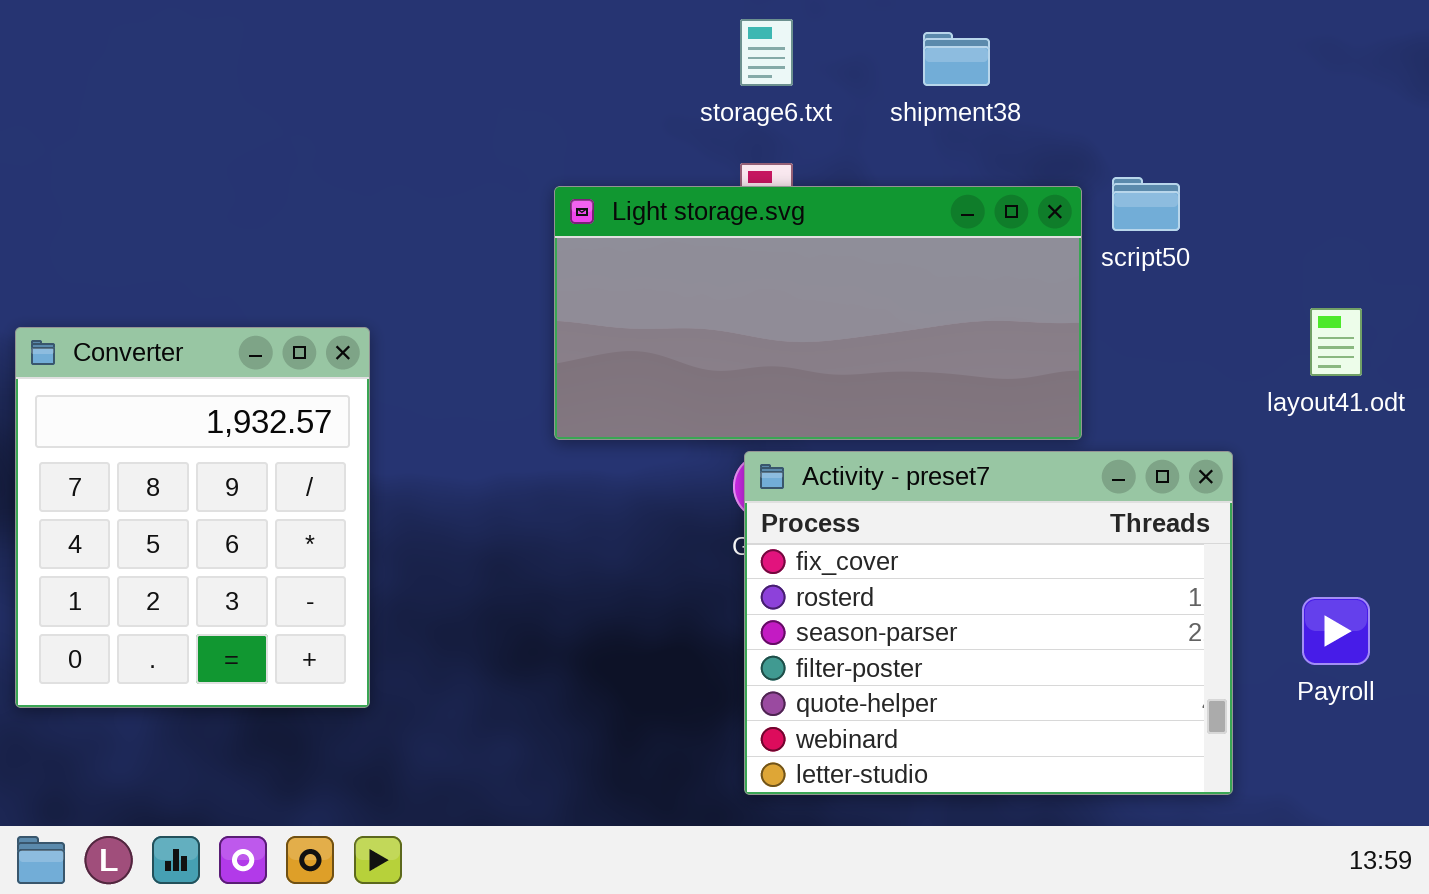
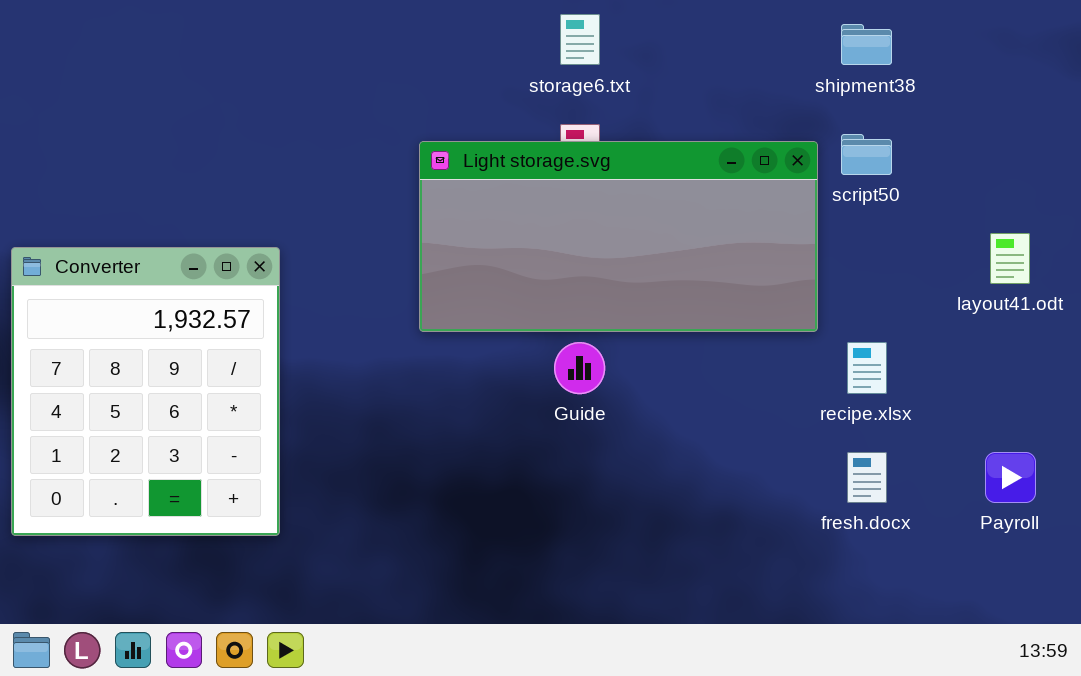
shipment38: [923,32,990,86] -> [841,24,892,65], moved
Activity - preset7: [744,451,1233,795] -> none, closed

